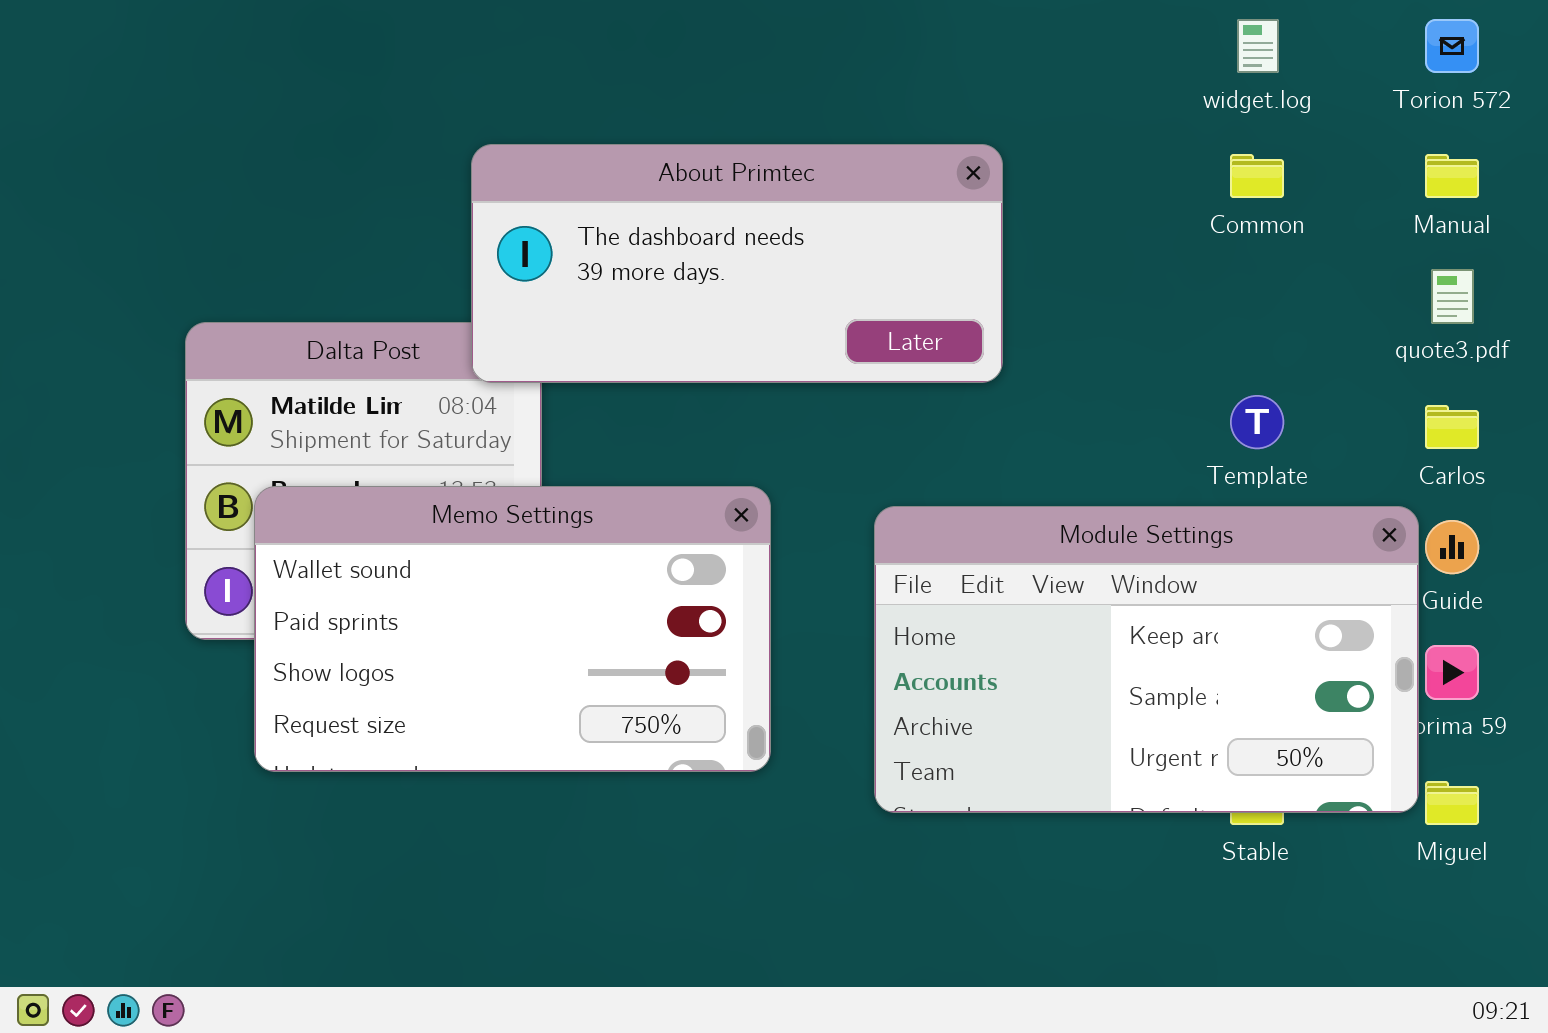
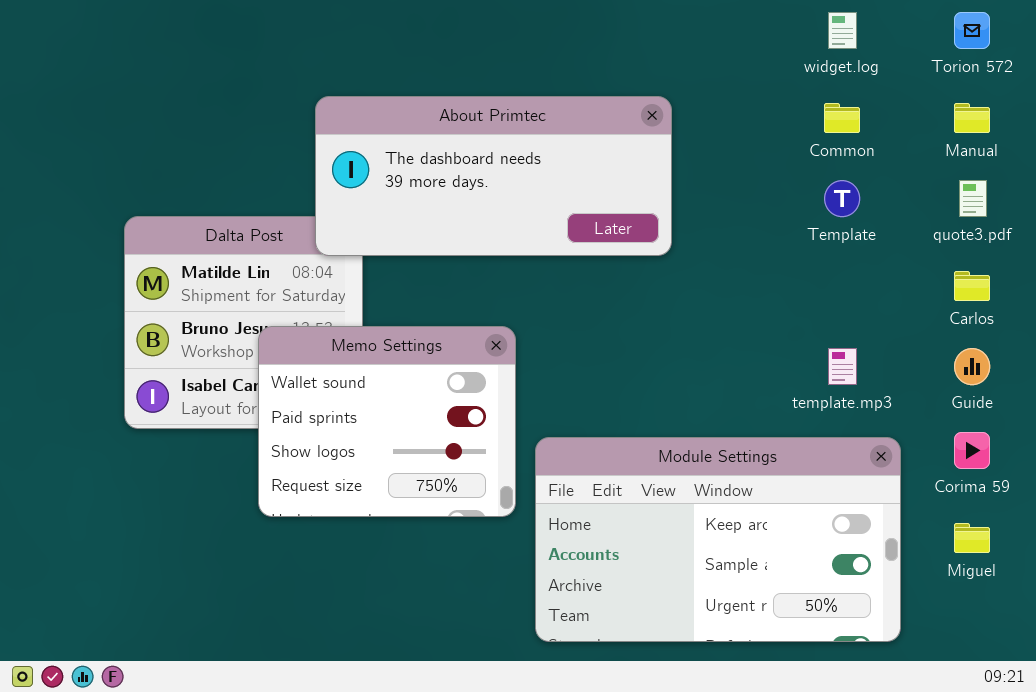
Template: [1230,395,1284,449] -> [824,180,860,217], moved
Memo Settings: [254,486,771,772] -> [258,326,516,517], resized
Module Settings: [874,506,1419,813] -> [535,437,901,642], moved

